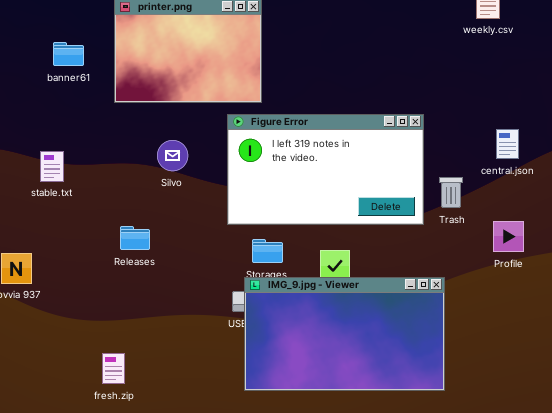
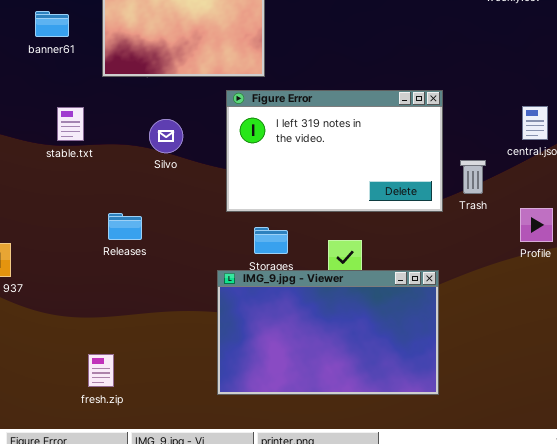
stable.txt: [40,151,64,182] -> [57,107,84,141], moved
IMG_9.jpg - Viewer: [244,277,445,391] -> [217,270,439,395], moved

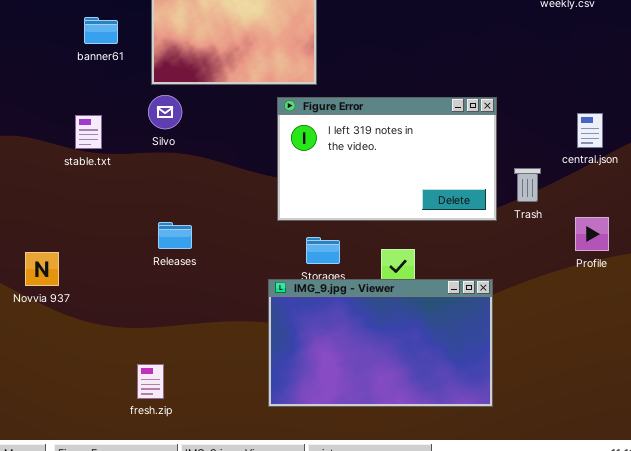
stable.txt: [57,107,84,141] -> [75,115,102,149], moved
Silvo: [149,119,183,153] -> [148,95,182,129], moved

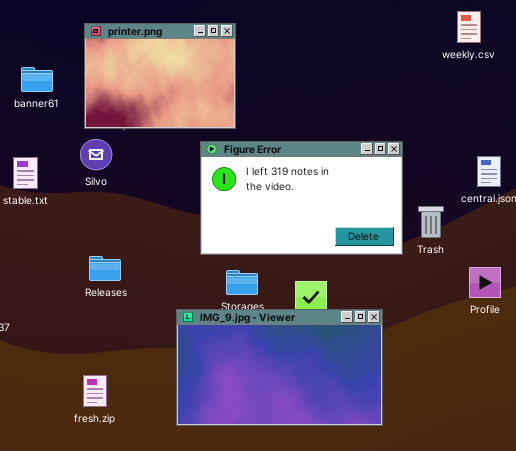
Profile: [575,217,609,251] -> [469,267,501,298], moved
IMG_9.jpg - Viewer: [268,279,493,407] -> [176,309,383,426], moved
fresh.zip: [137,364,164,399] -> [83,375,107,407], moved

